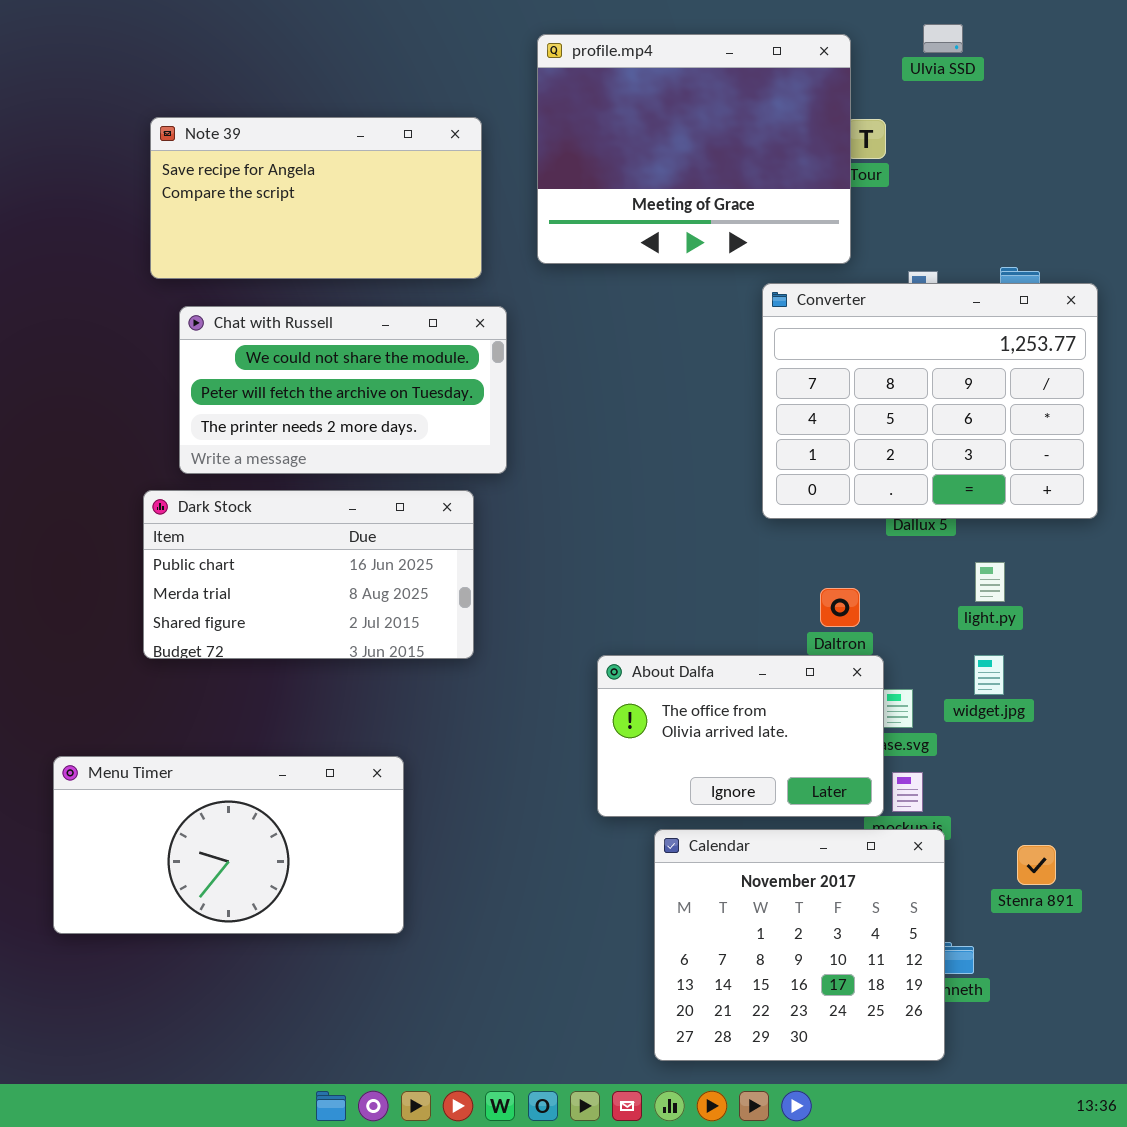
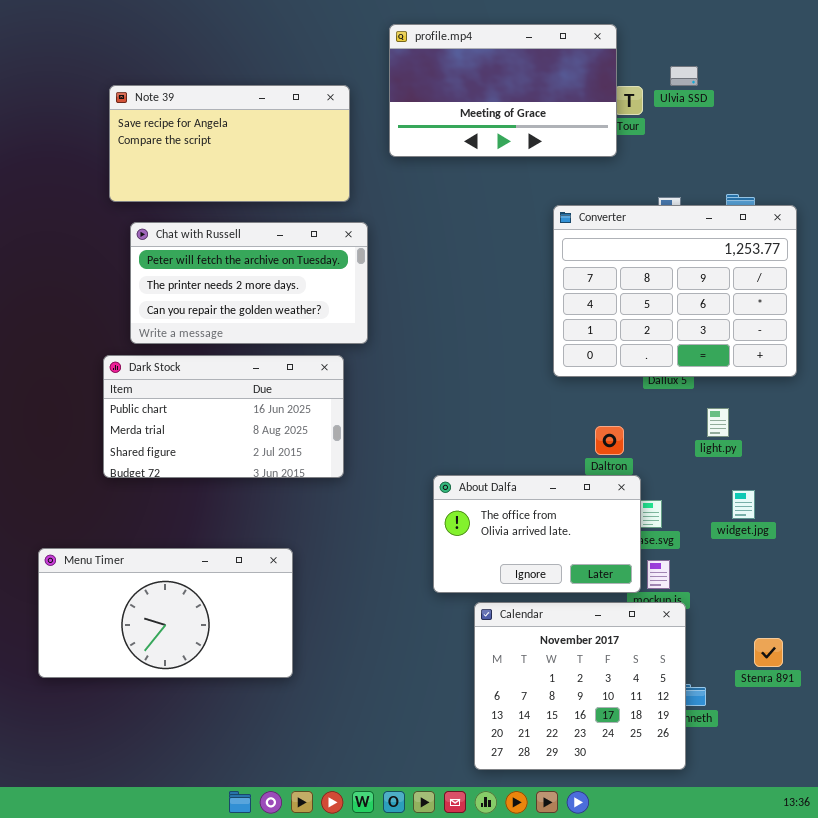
Ulvia SSD: [923,24,963,53] -> [670,66,698,86], moved
profile.mp4: [537,34,851,264] -> [389,24,617,157], resized
Chat with Russell: [179,306,507,474] -> [130,222,368,344], scrolled down 1 row
widget.jpg: [974,655,1004,695] -> [732,490,755,519], moved
Stenra 891: [1017,845,1056,885] -> [754,638,783,667], moved

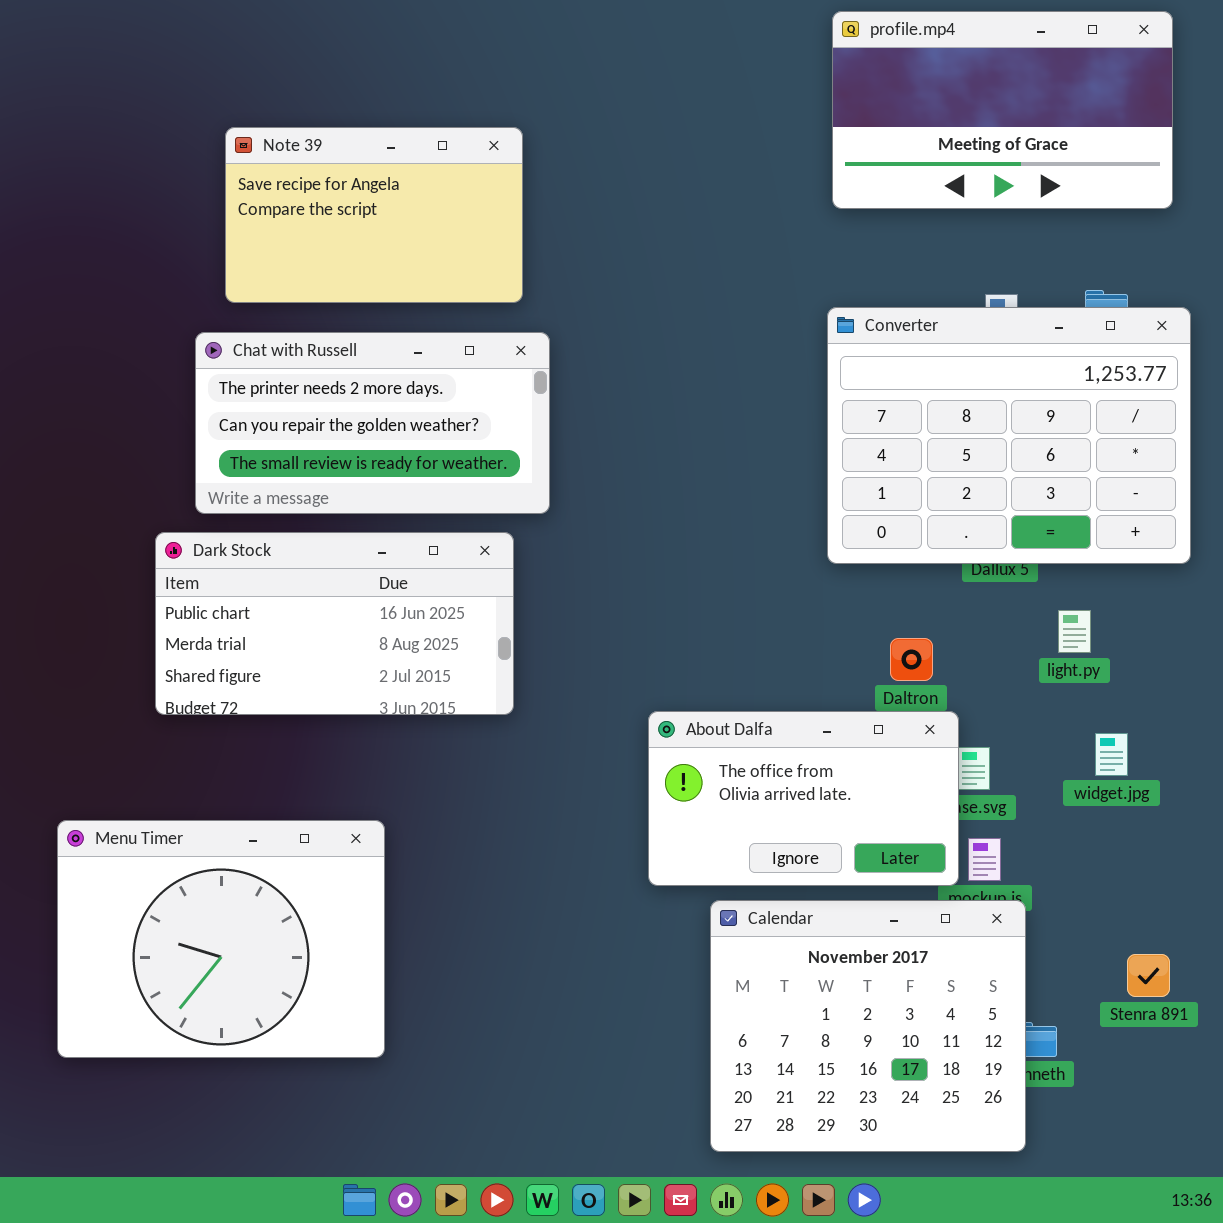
profile.mp4: [389,24,617,157] -> [832,11,1173,209], moved
Note 39: [109,85,350,202] -> [225,127,523,303], resized
Chat with Russell: [130,222,368,344] -> [195,332,550,514], scrolled down 1 row
Menu Timer: [38,548,293,678] -> [57,820,385,1058], resized

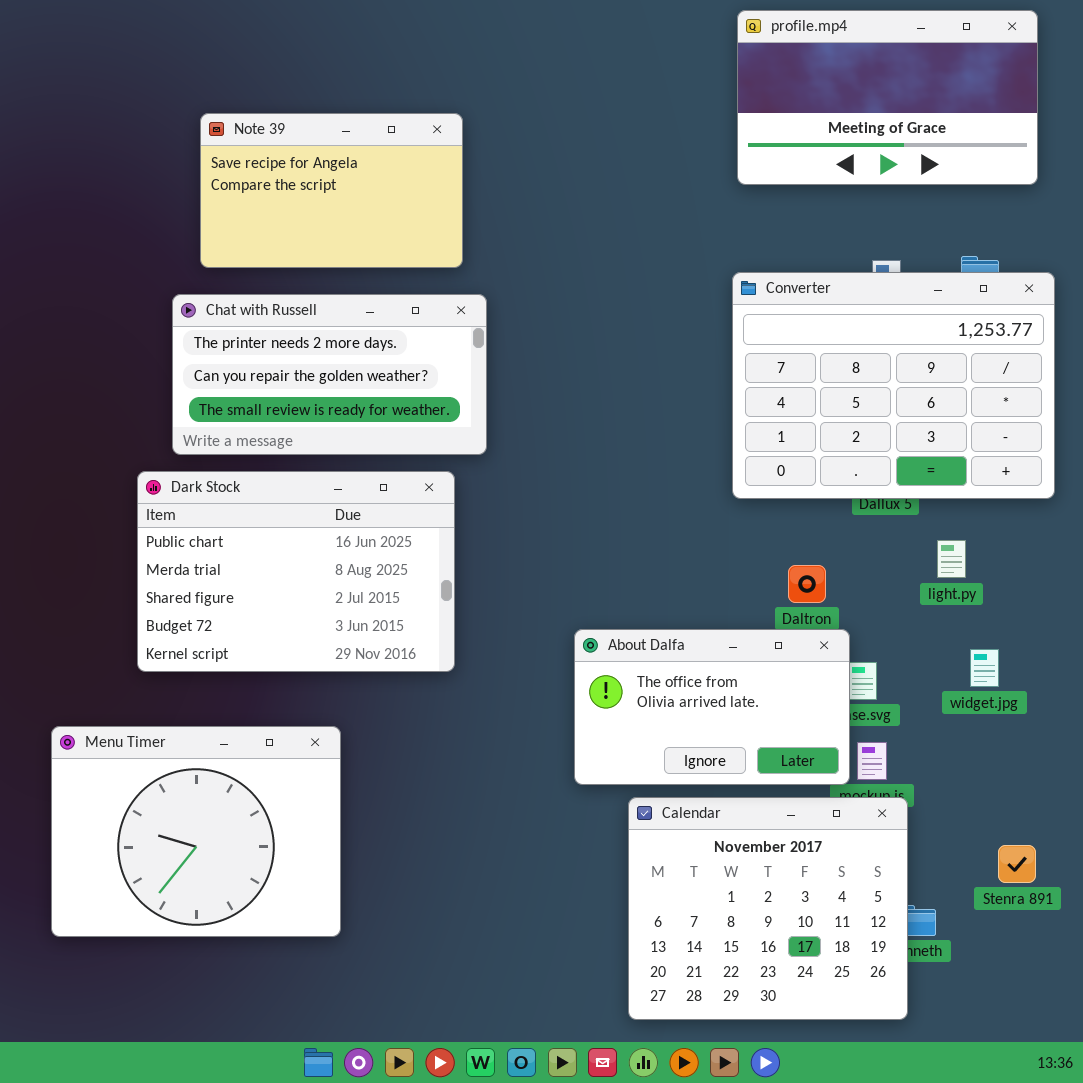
Dark Stock: [155,532,514,715] -> [137,471,455,672], resized

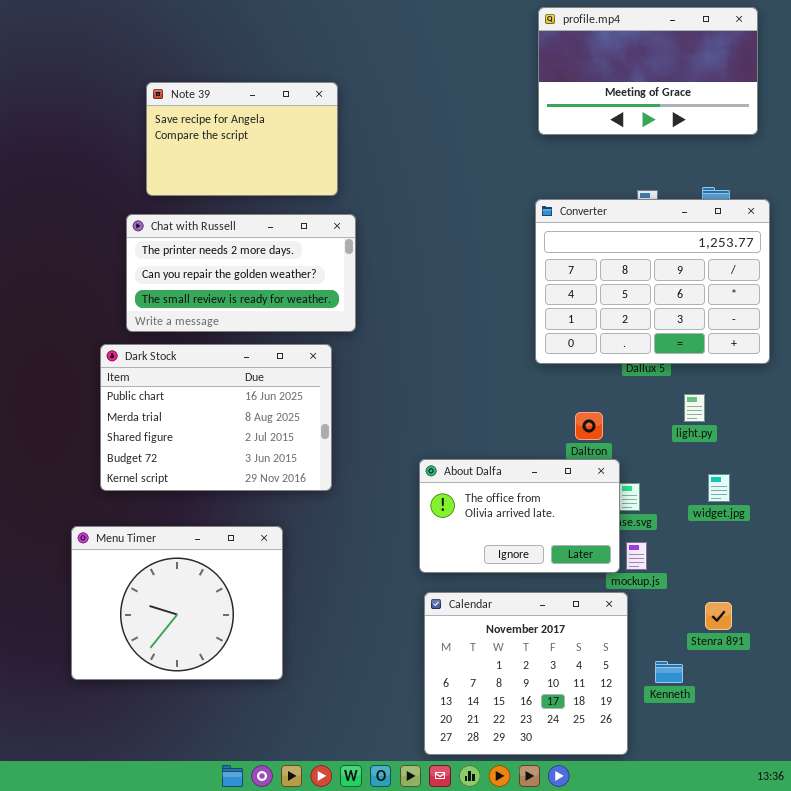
Menu Timer: [51,726,341,937] -> [71,526,283,680], moved
Calendar: [628,797,908,1020] -> [424,592,628,755], moved
Stenra 891: [998,845,1036,883] -> [705,602,732,630], moved

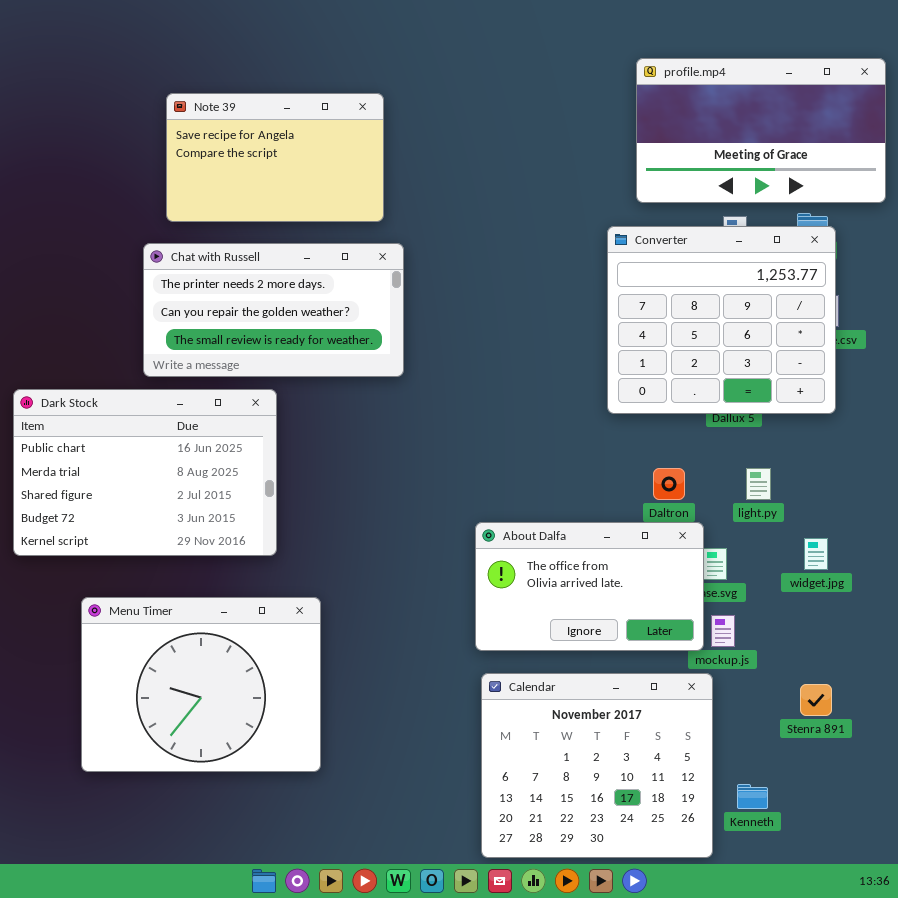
profile.mp4: [538,7,758,135] -> [636,58,886,203], moved
Converter: [535,199,770,364] -> [607,226,836,414], resized
Dark Stock: [100,344,332,491] -> [13,389,277,556], moved
light.py: [684,394,705,422] -> [746,468,771,500], moved
Kenneth: [655,661,683,683] -> [737,784,768,809], moved

